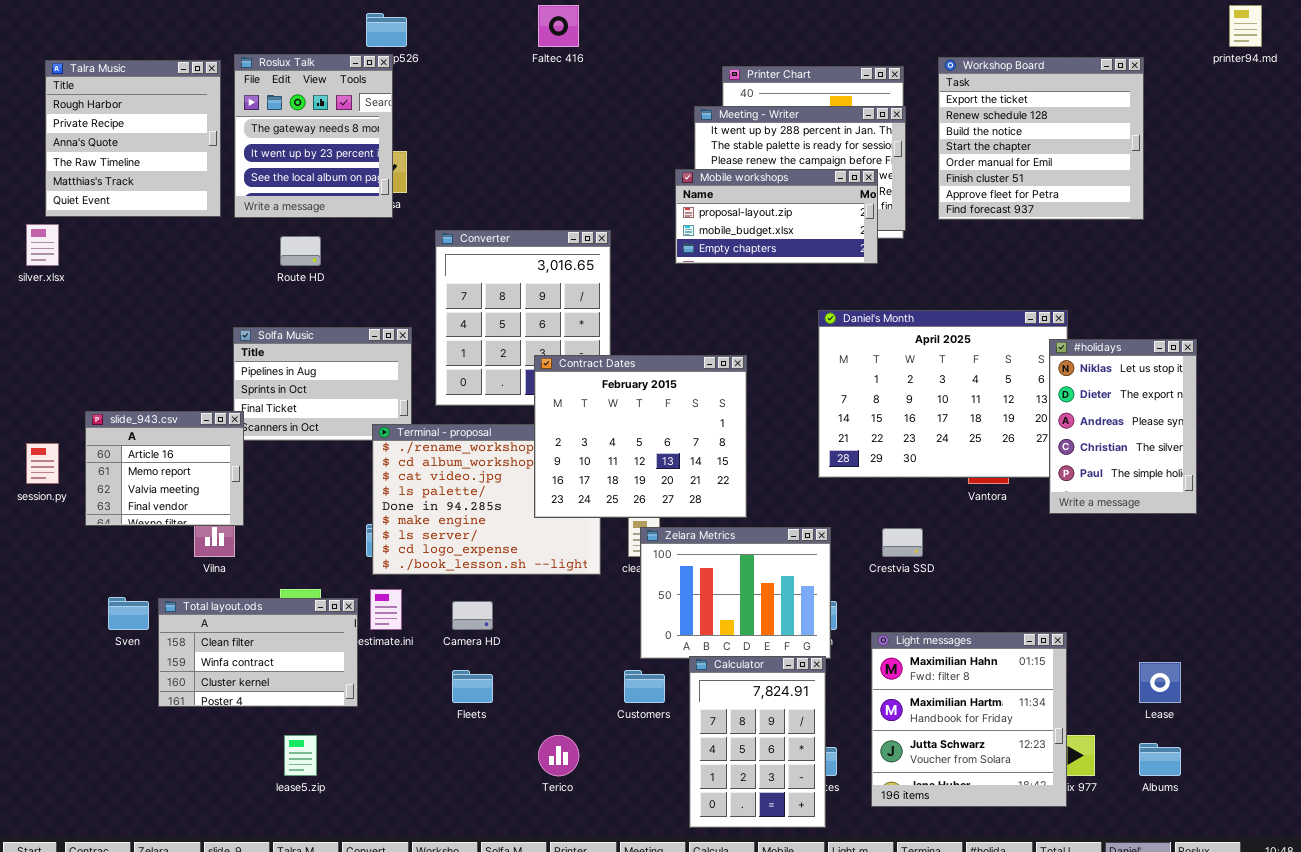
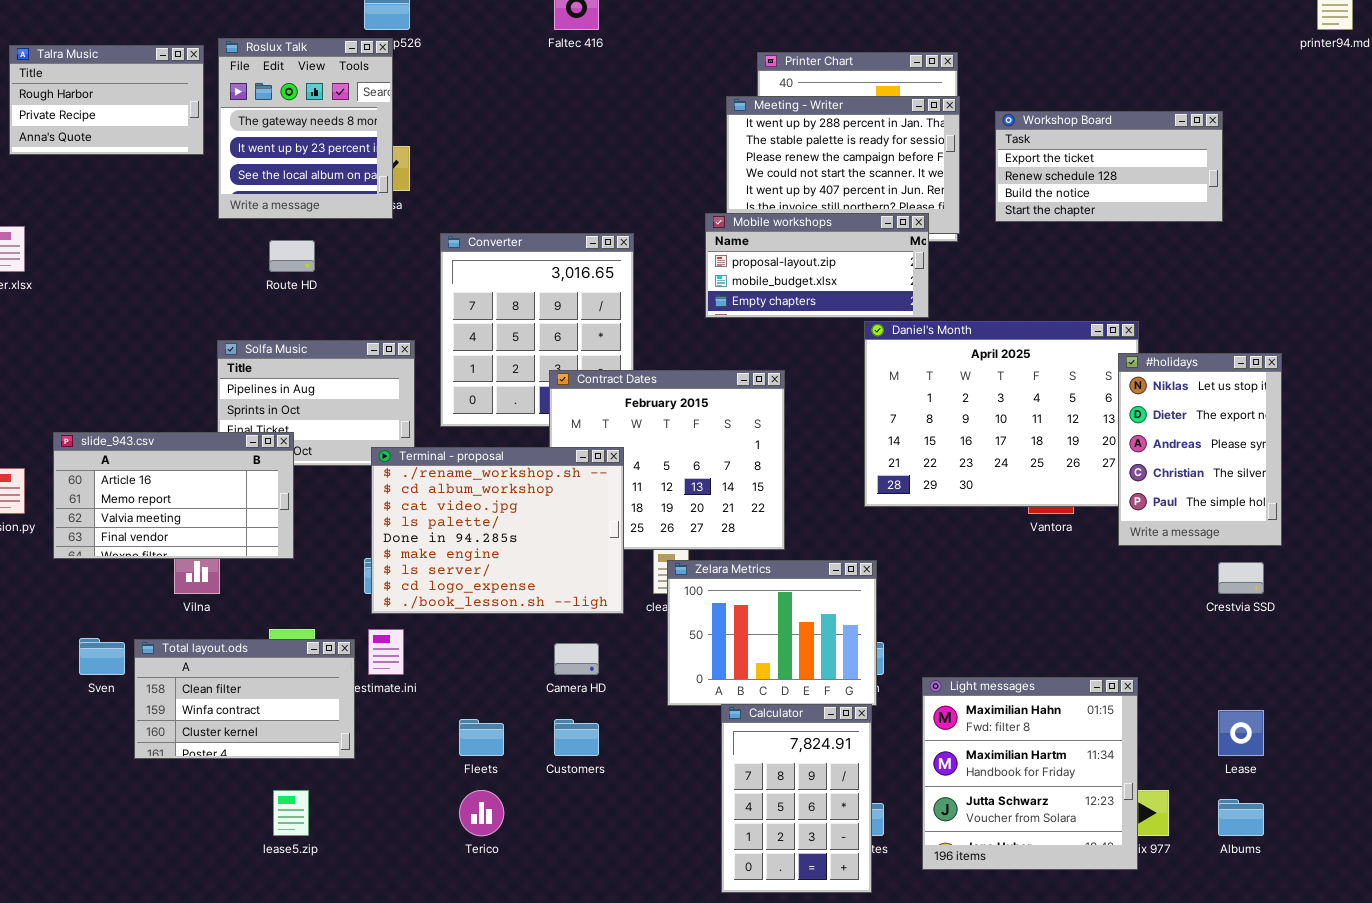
Workshop Board: [938,57,1144,220] -> [995,111,1223,222], resized
Talra Music: [45,60,221,217] -> [9,45,204,155], resized
Mobile workshops: [675,169,878,264] -> [705,213,929,318], moved
slide_943.csv: [85,411,244,526] -> [53,432,294,559], resized
Terminal - proposal: [372,424,601,575] -> [371,447,624,614], raised
Crestvia SSD: [882,528,923,557] -> [1218,562,1264,594], moved
Camera HD: [452,601,493,630] -> [554,643,599,675], moved
Customers: [624,670,665,703] -> [554,719,599,756], moved
Terico: [538,735,579,776] -> [459,790,504,836], moved

